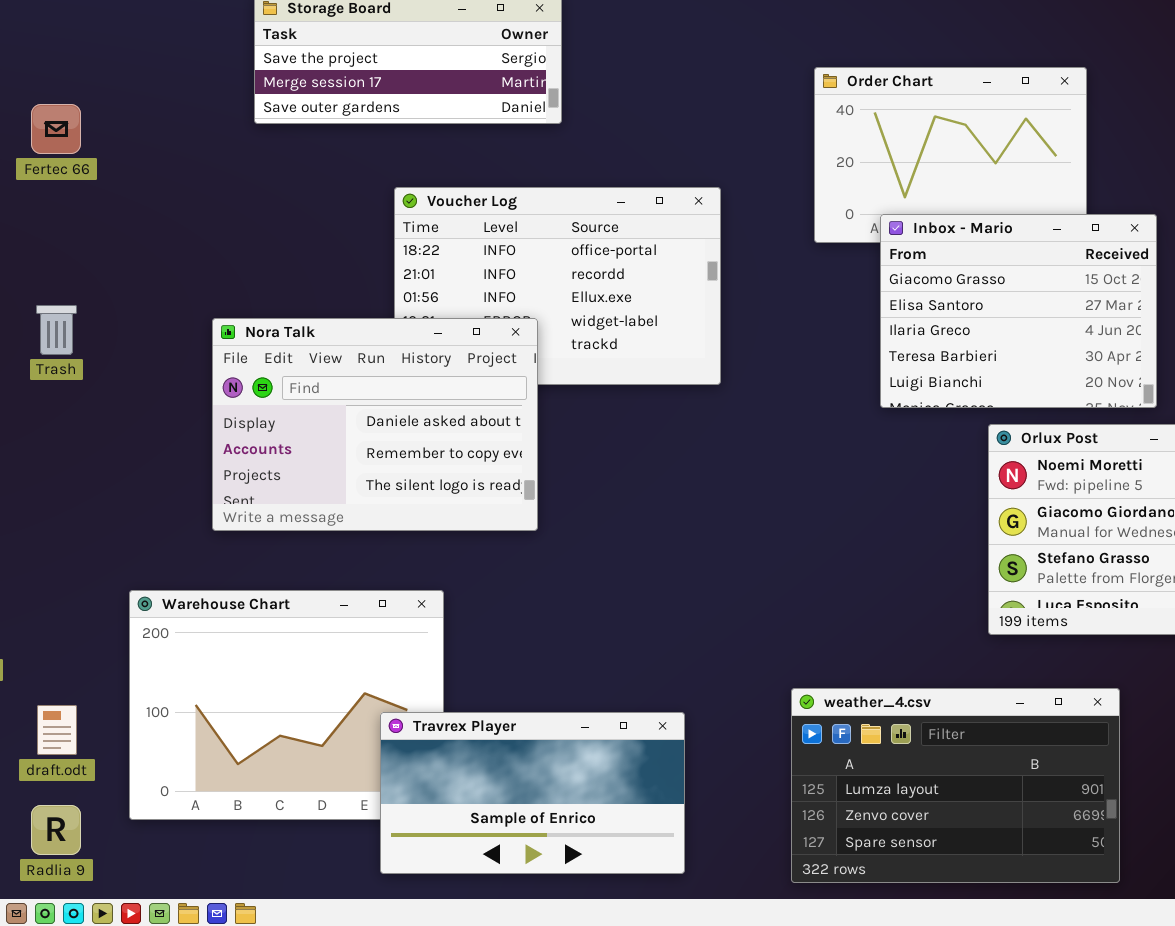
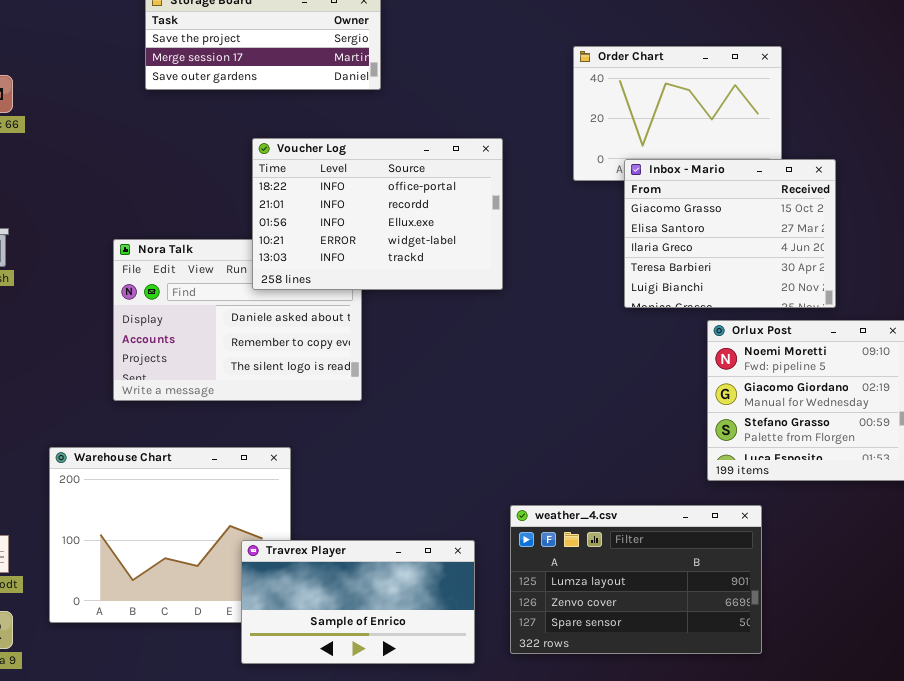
Voucher Log: [394,187,721,385] -> [252,138,503,290], raised
weather_4.csv: [791,688,1120,883] -> [510,505,762,654], moved

